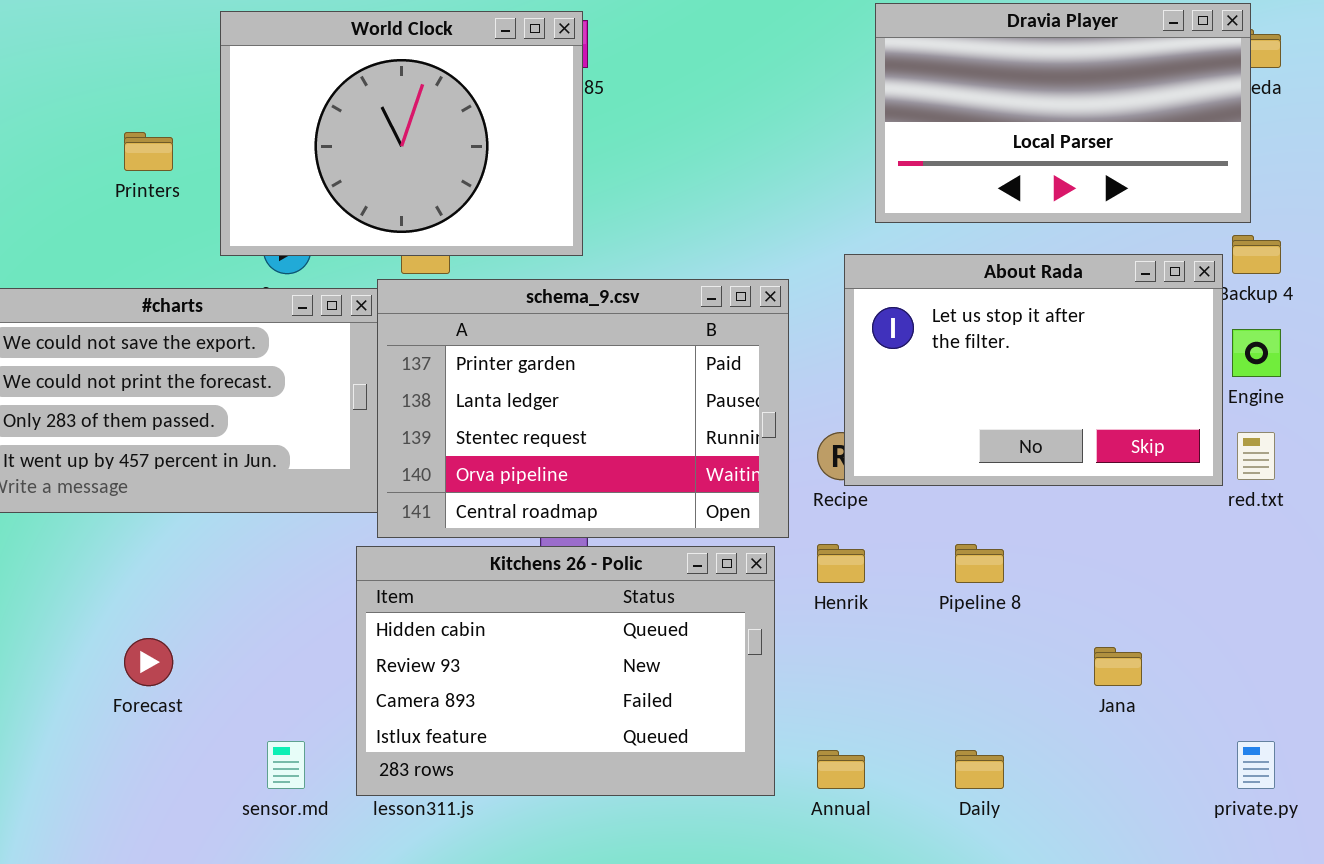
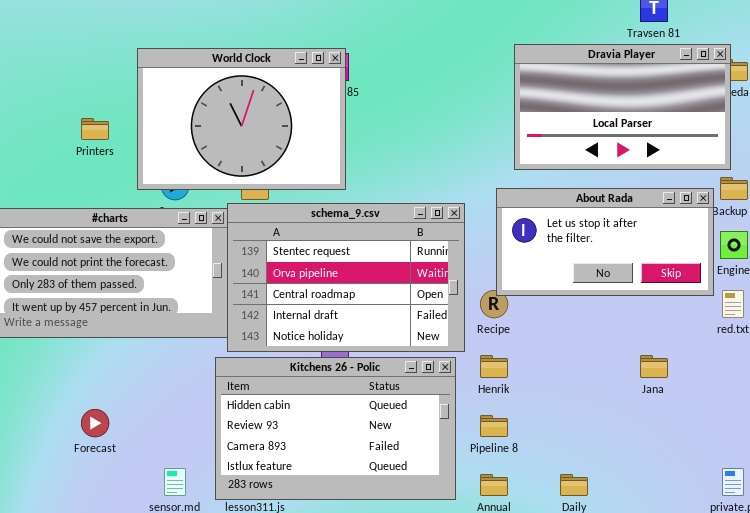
About Rada: [844,254,1223,486] -> [496,188,714,296], resized
schema_9.csv: [377,279,789,538] -> [227,203,465,352], scrolled down 2 rows
Pipeline 8: [955,544,1004,583] -> [480,415,508,437], moved
Jana: [1094,647,1142,686] -> [640,355,668,378], moved

